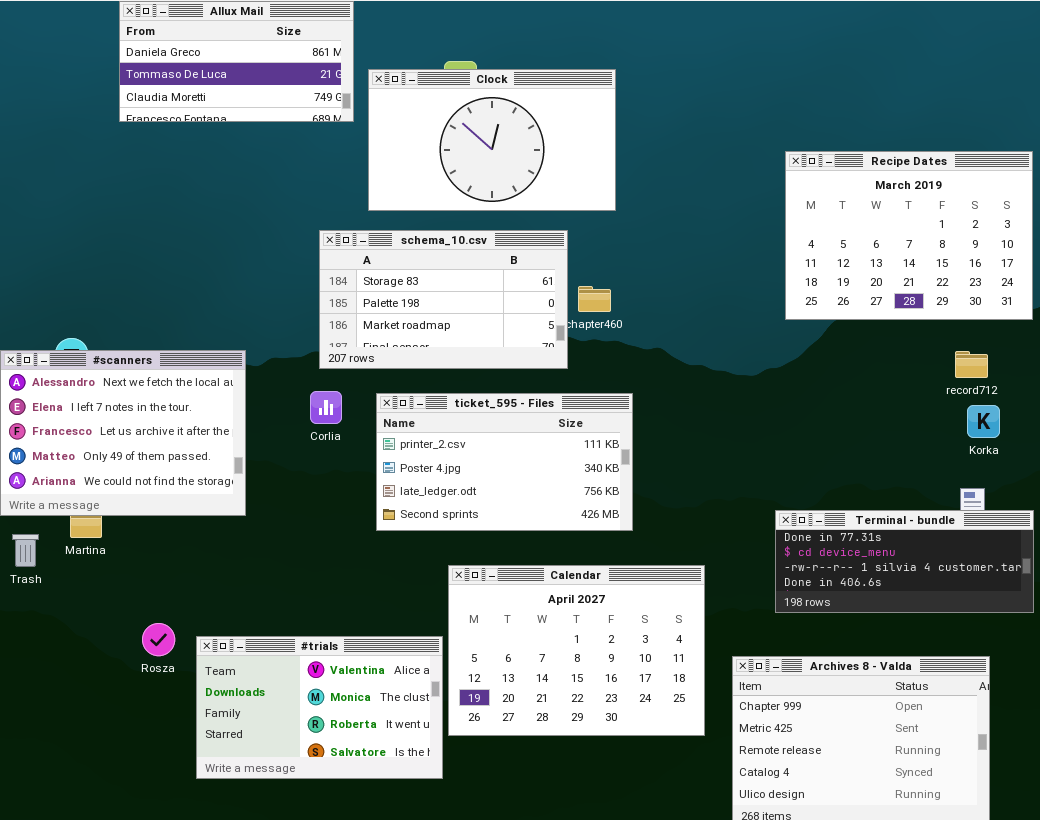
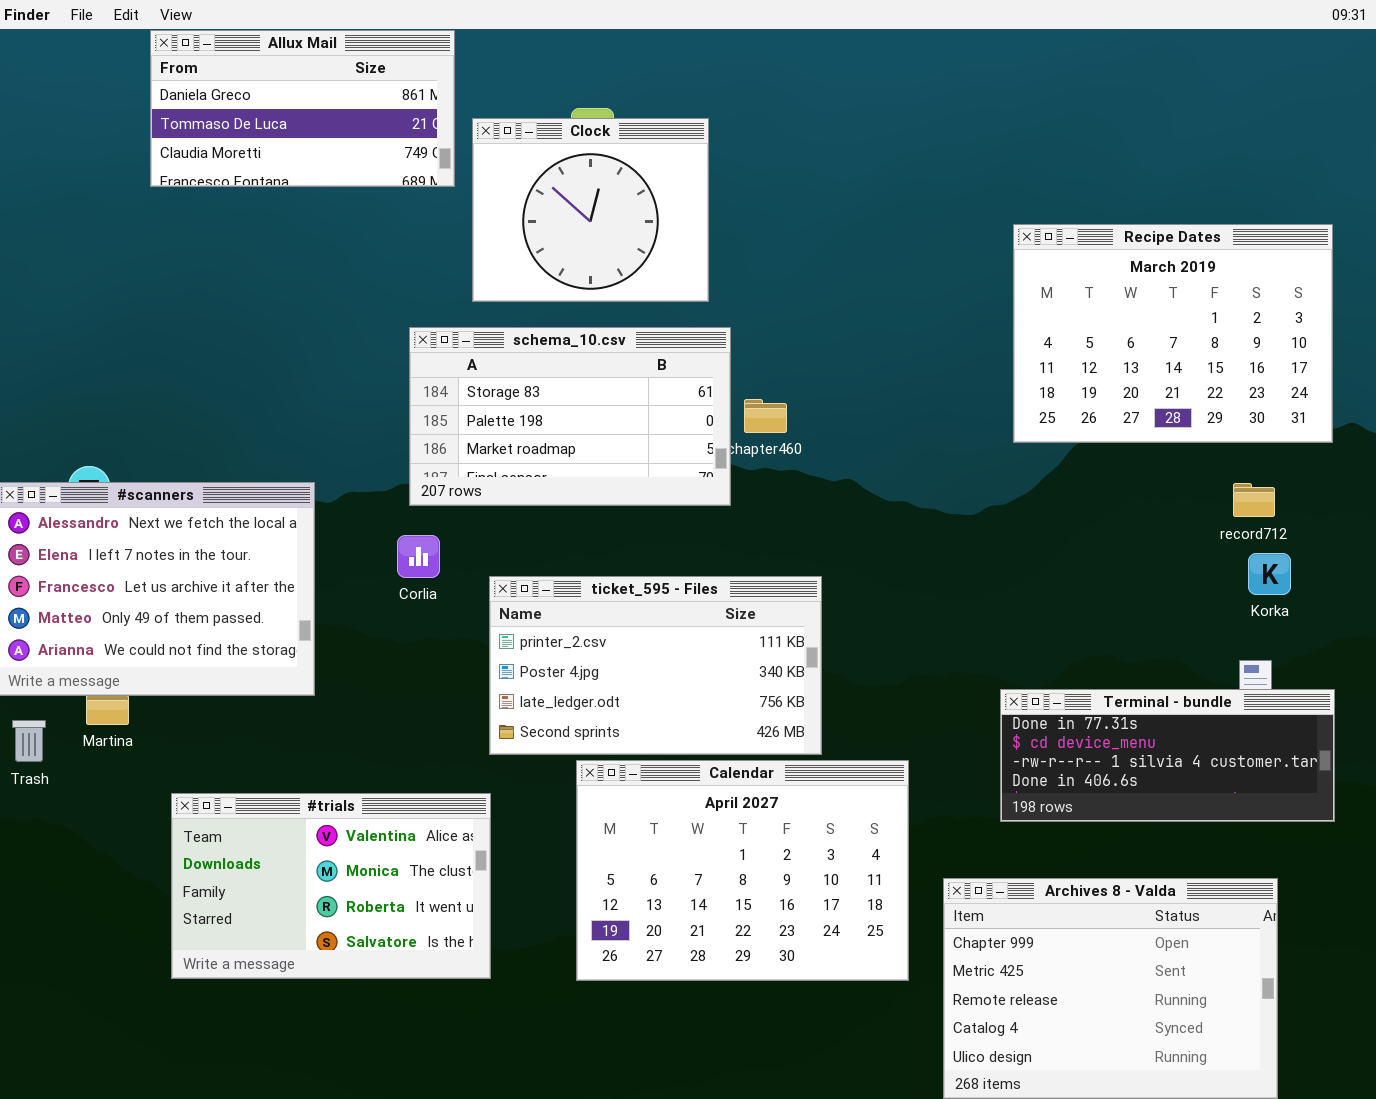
Clock: [368,69,616,211] -> [472,118,709,302], resized
ticket_595 - Files: [376,393,633,531] -> [489,576,822,755], moved
#trials: [196,636,443,779] -> [171,793,491,979], moved

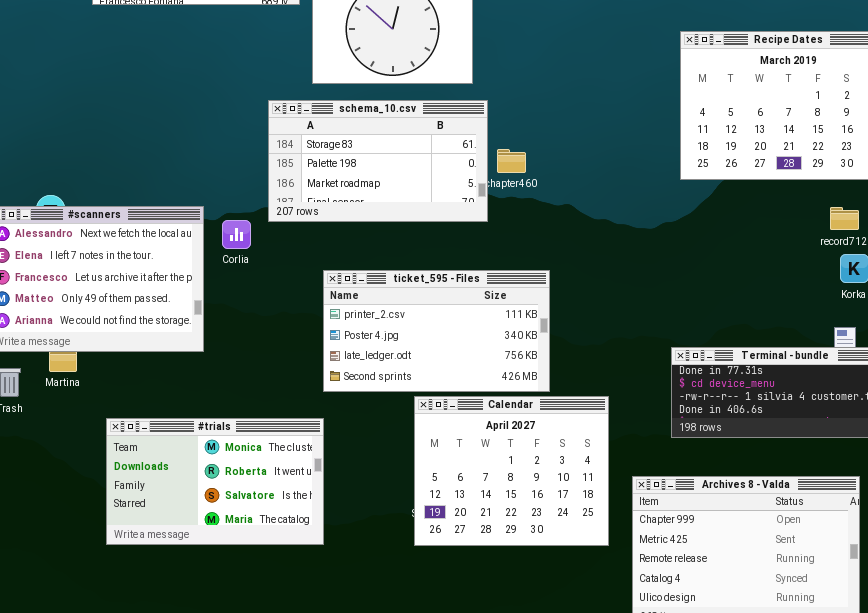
Corlia: [397,535,440,578] -> [222,220,251,249], moved
Calendar: [576,760,909,981] -> [414,396,609,546], resized
#trials: [171,793,491,979] -> [106,418,324,545], scrolled down 1 row

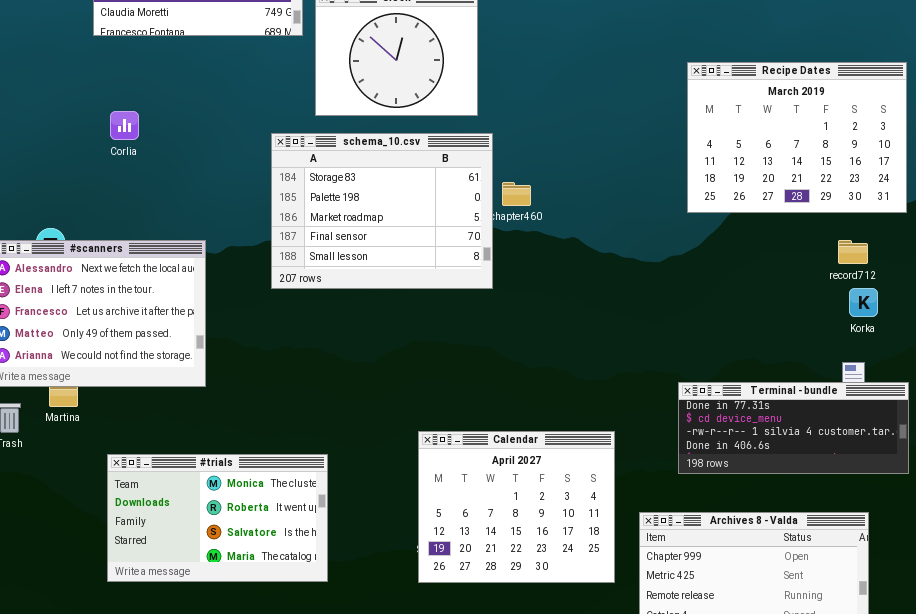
schema_10.csv: [268,100,488,222] -> [271,133,493,289], resized
Corlia: [222,220,251,249] -> [110,111,139,140], moved
ticket_595 - Files: [323,270,550,392] -> none, closed

